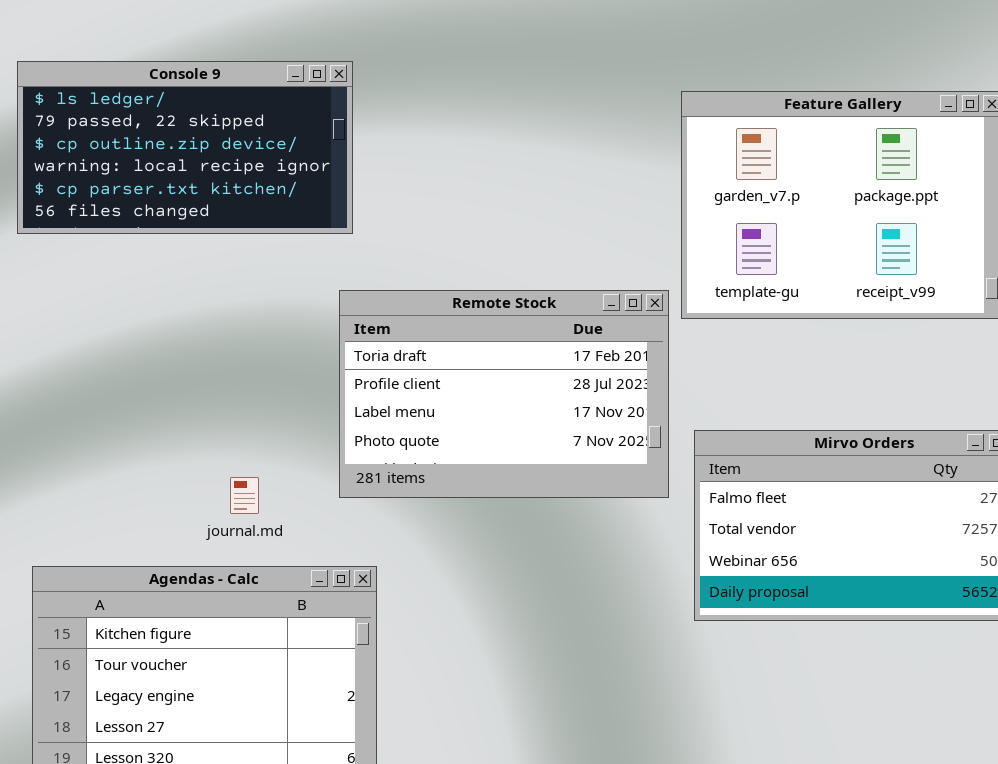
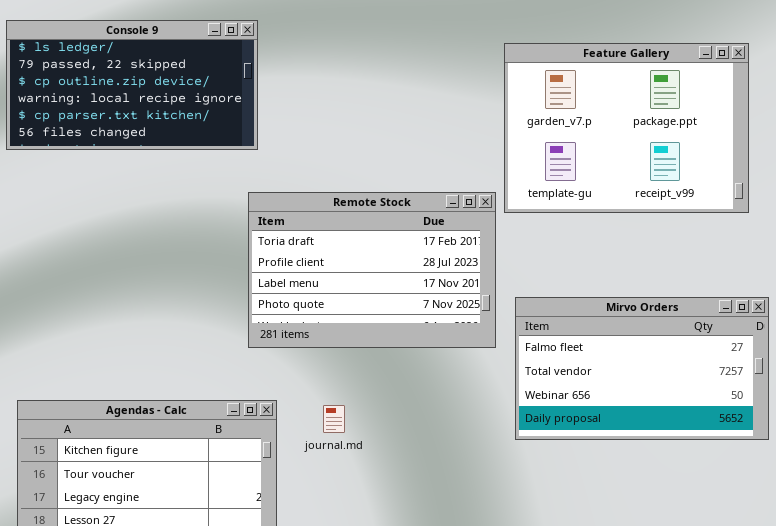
journal.md: [230,477,259,514] -> [323,405,345,433], moved

